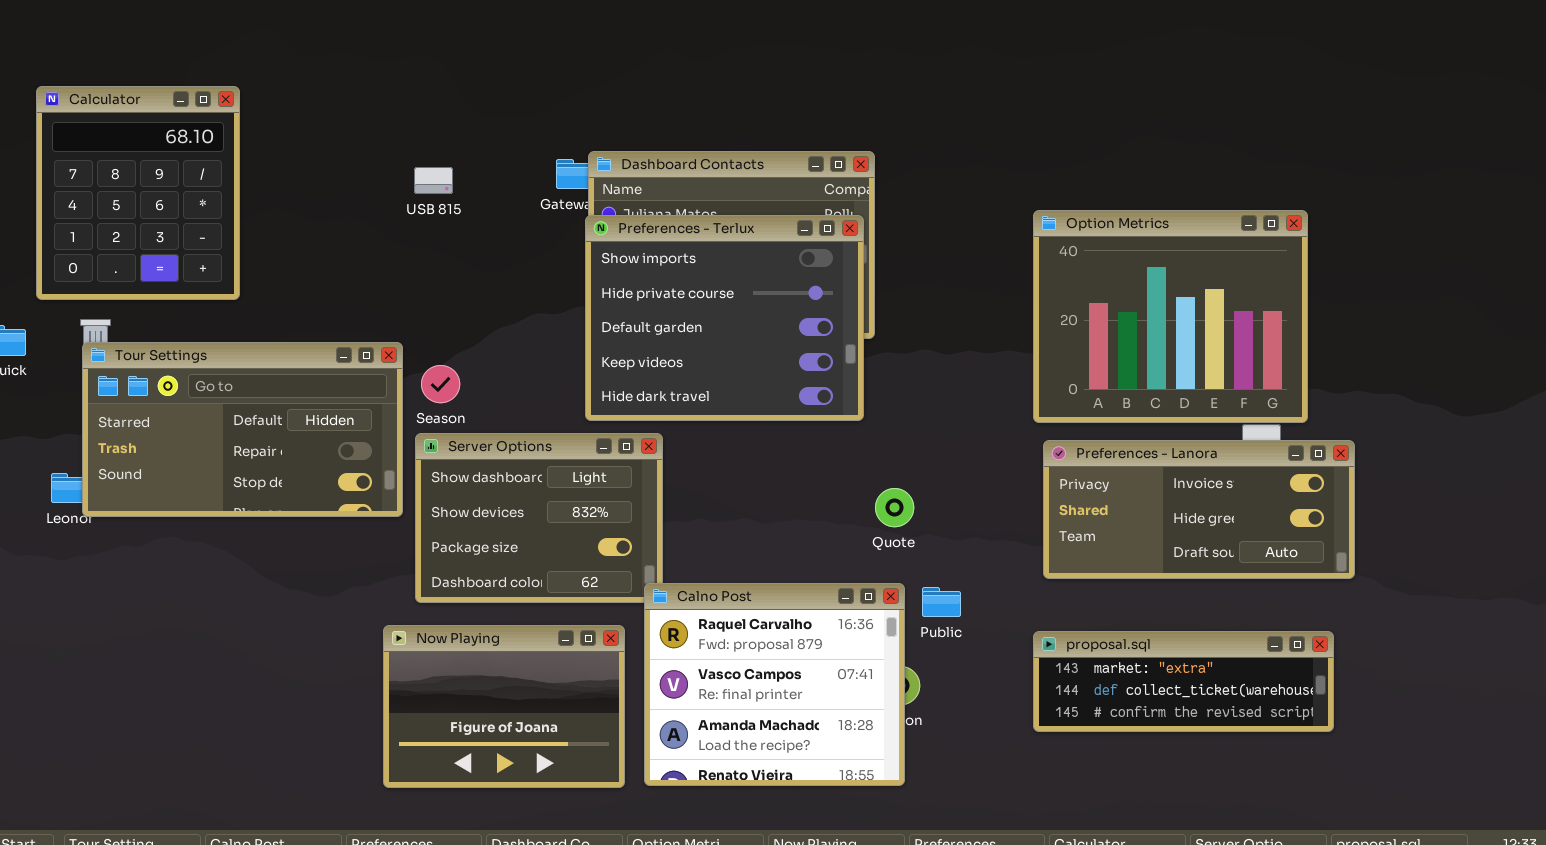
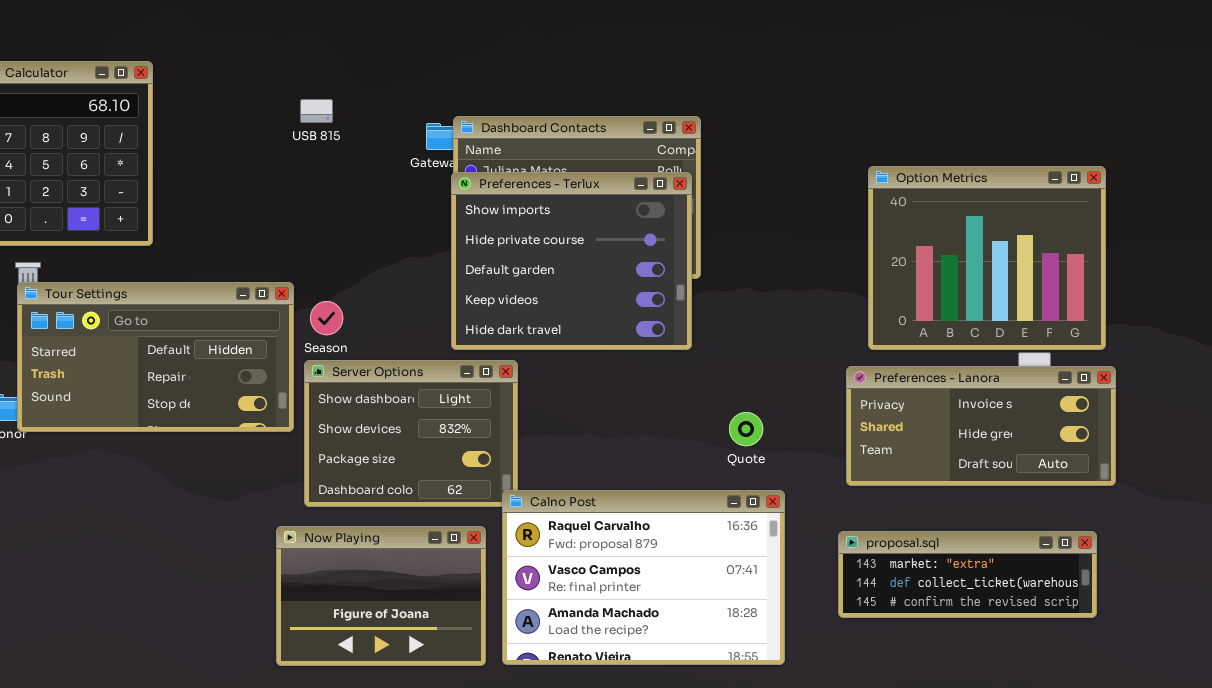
USB 815: [414,167,453,194] -> [300,99,333,123], moved
Option Metrics: [1033,210,1308,423] -> [868,166,1106,350], moved
Quote: [875,488,914,527] -> [729,412,763,446], moved
Calno Post: [644,583,905,786] -> [502,490,785,665], resized

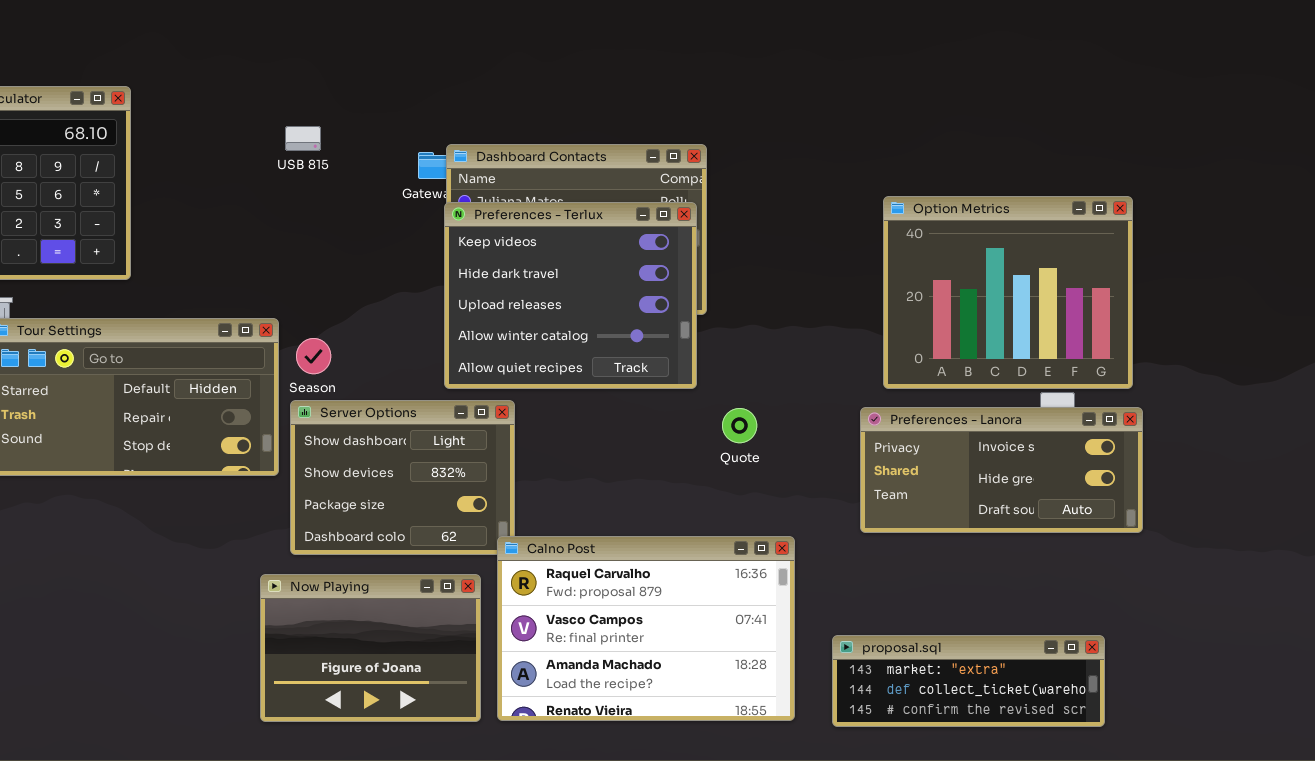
Preferences - Terlux: [451,172,692,350] -> [444,202,697,389], scrolled down 3 rows
Quote: [729,412,763,446] -> [722,408,757,443], moved
proposal.sql: [838,531,1097,618] -> [832,635,1105,727], moved

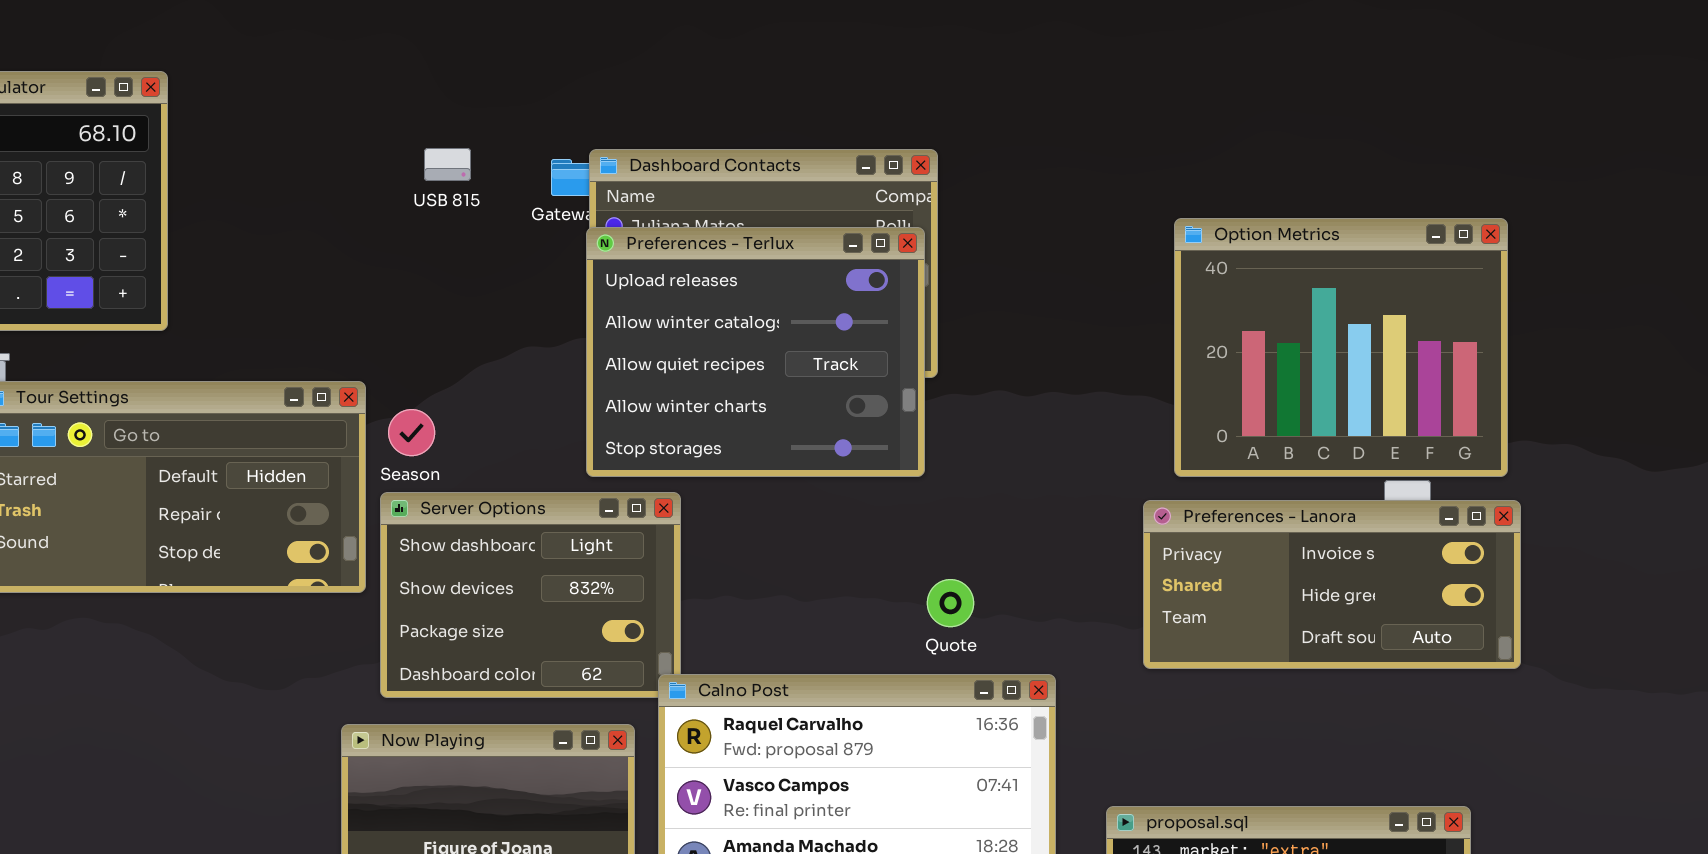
USB 815: [285,126,321,151] -> [424,148,471,181], moved
Preferences - Terlux: [444,202,697,389] -> [586,227,925,477], scrolled down 2 rows
Quote: [722,408,757,443] -> [927,579,974,627], moved

